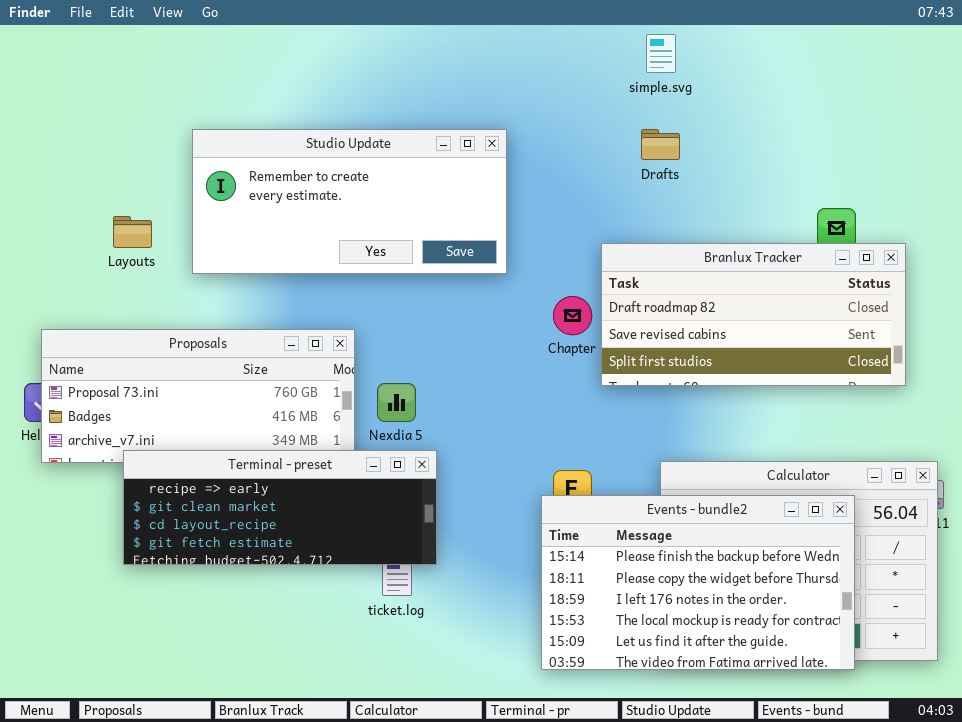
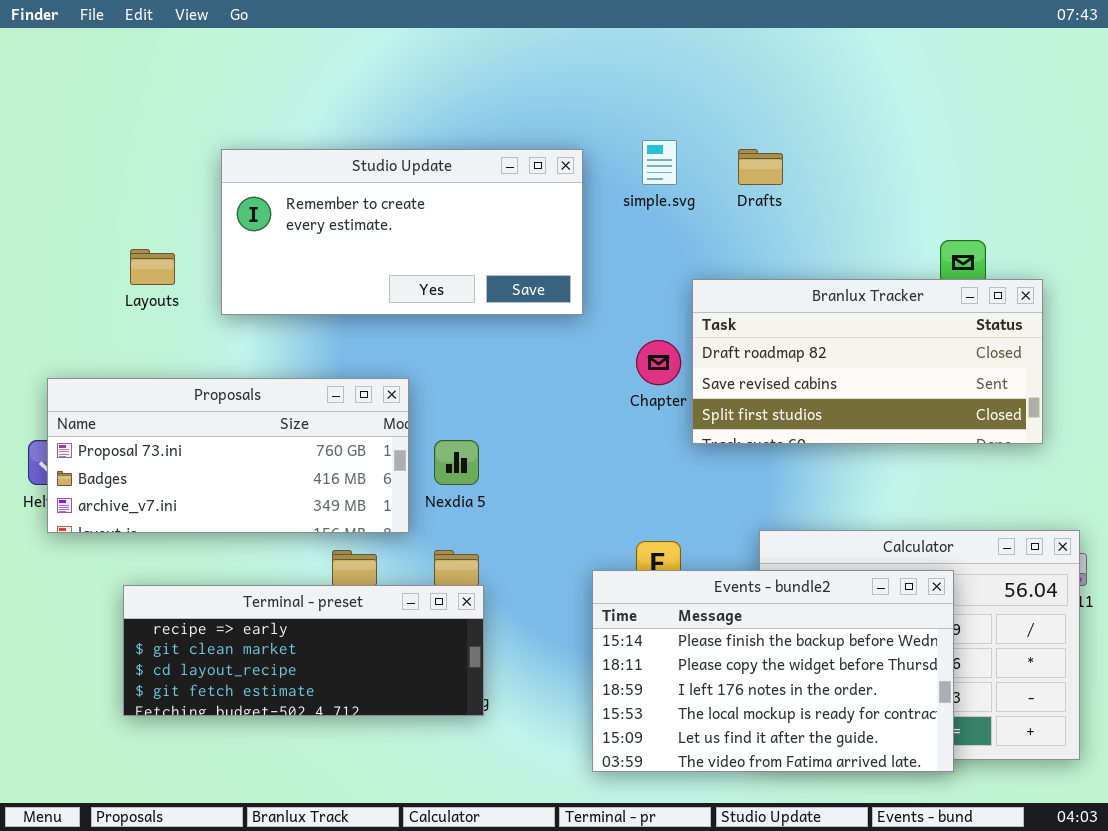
simple.svg: [646,34,676,73] -> [642,140,677,185], moved
Terminal - preset: [123,450,437,565] -> [123,585,484,716], moved
Events - bundle2: [541,495,855,670] -> [592,570,954,772], moved

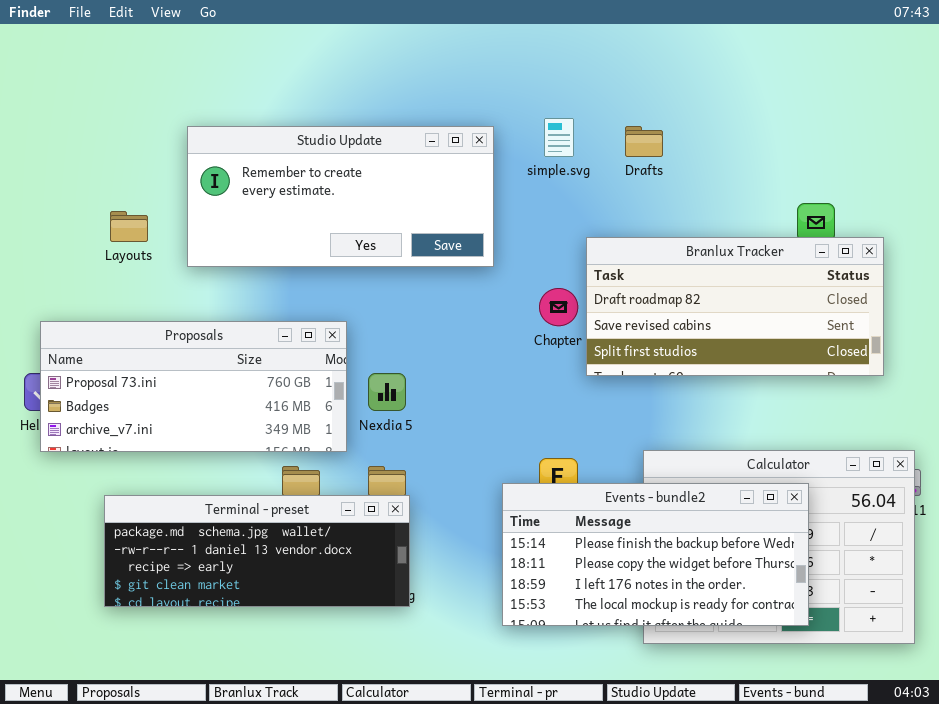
Events - bundle2: [592,570,954,772] -> [502,483,809,626], resized
Terminal - preset: [123,585,484,716] -> [104,495,410,607], scrolled up 2 rows

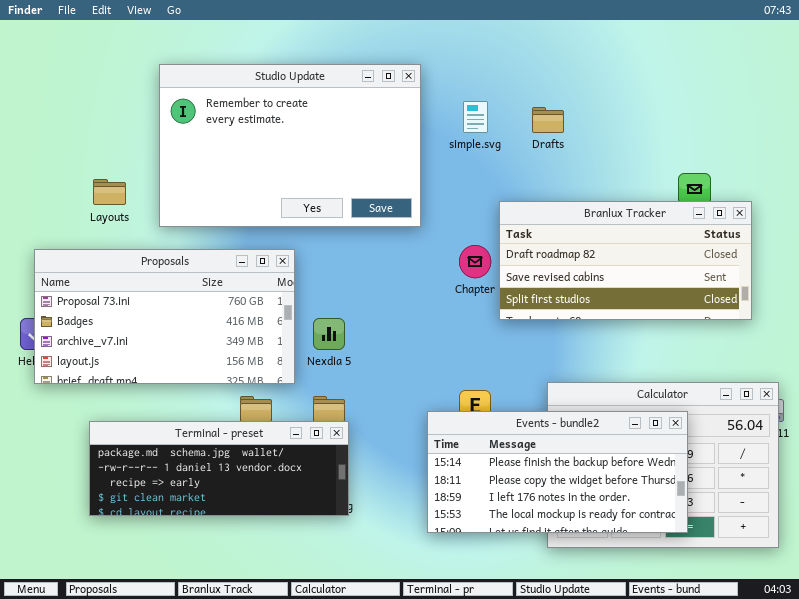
Studio Update: [187,126,494,267] -> [159,64,421,227], resized
Proposals: [40,321,347,452] -> [34,249,295,384], resized

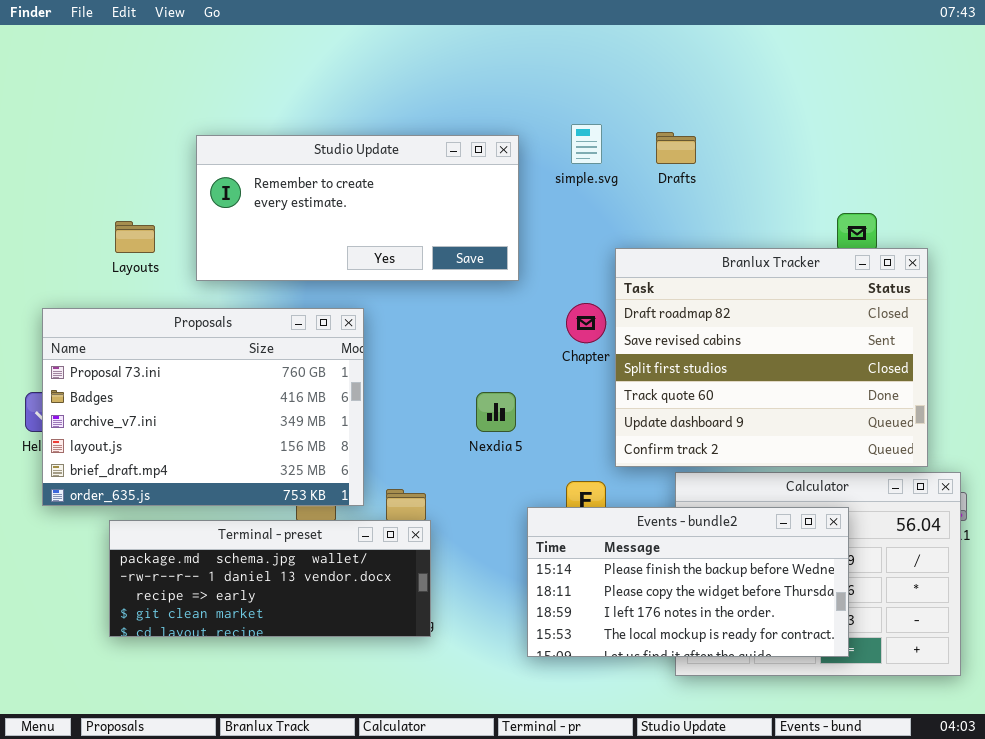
Studio Update: [159,64,421,227] -> [196,135,519,281], resized
Branlux Tracker: [499,201,752,320] -> [615,248,928,467], resized
Proposals: [34,249,295,384] -> [42,308,364,506], resized
Nexdia 5: [313,318,345,350] -> [476,392,516,432], moved

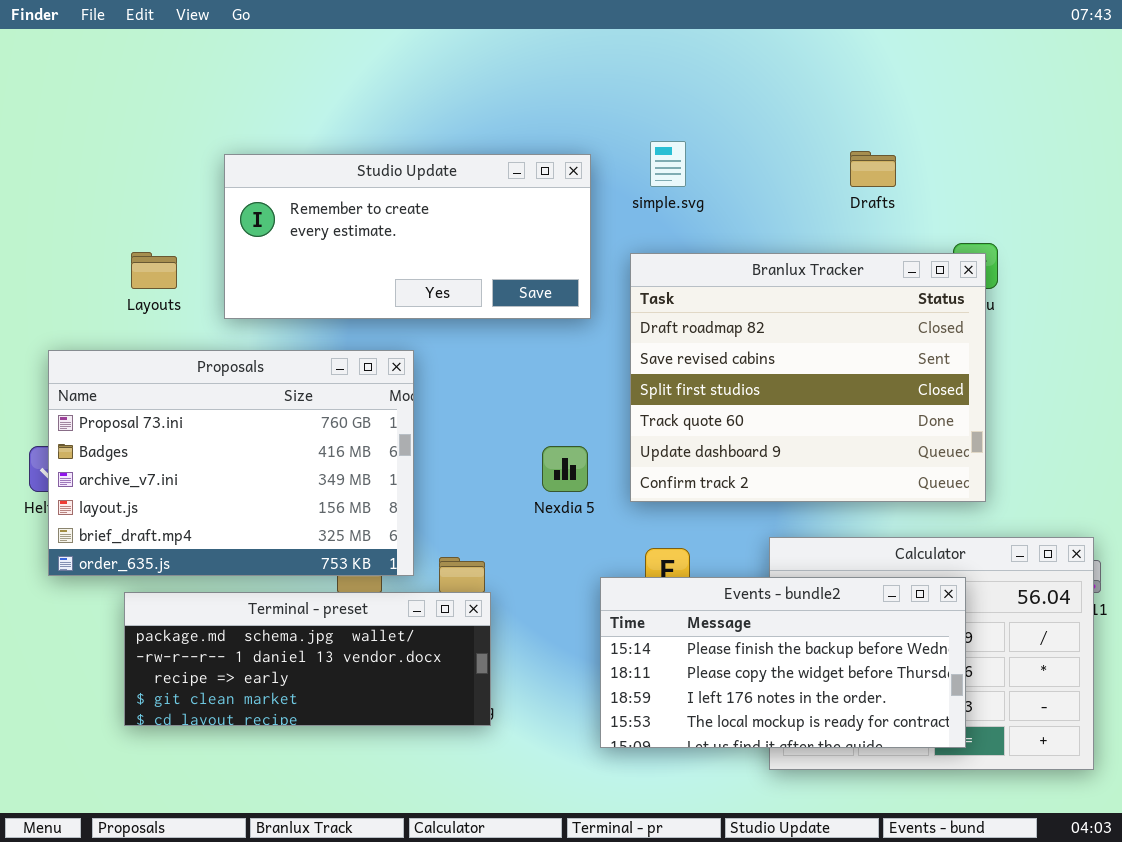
Drafts: [656,132,696,164] -> [850,151,896,187], moved
Branlux Tracker: [615,248,928,467] -> [630,253,986,502], moved

